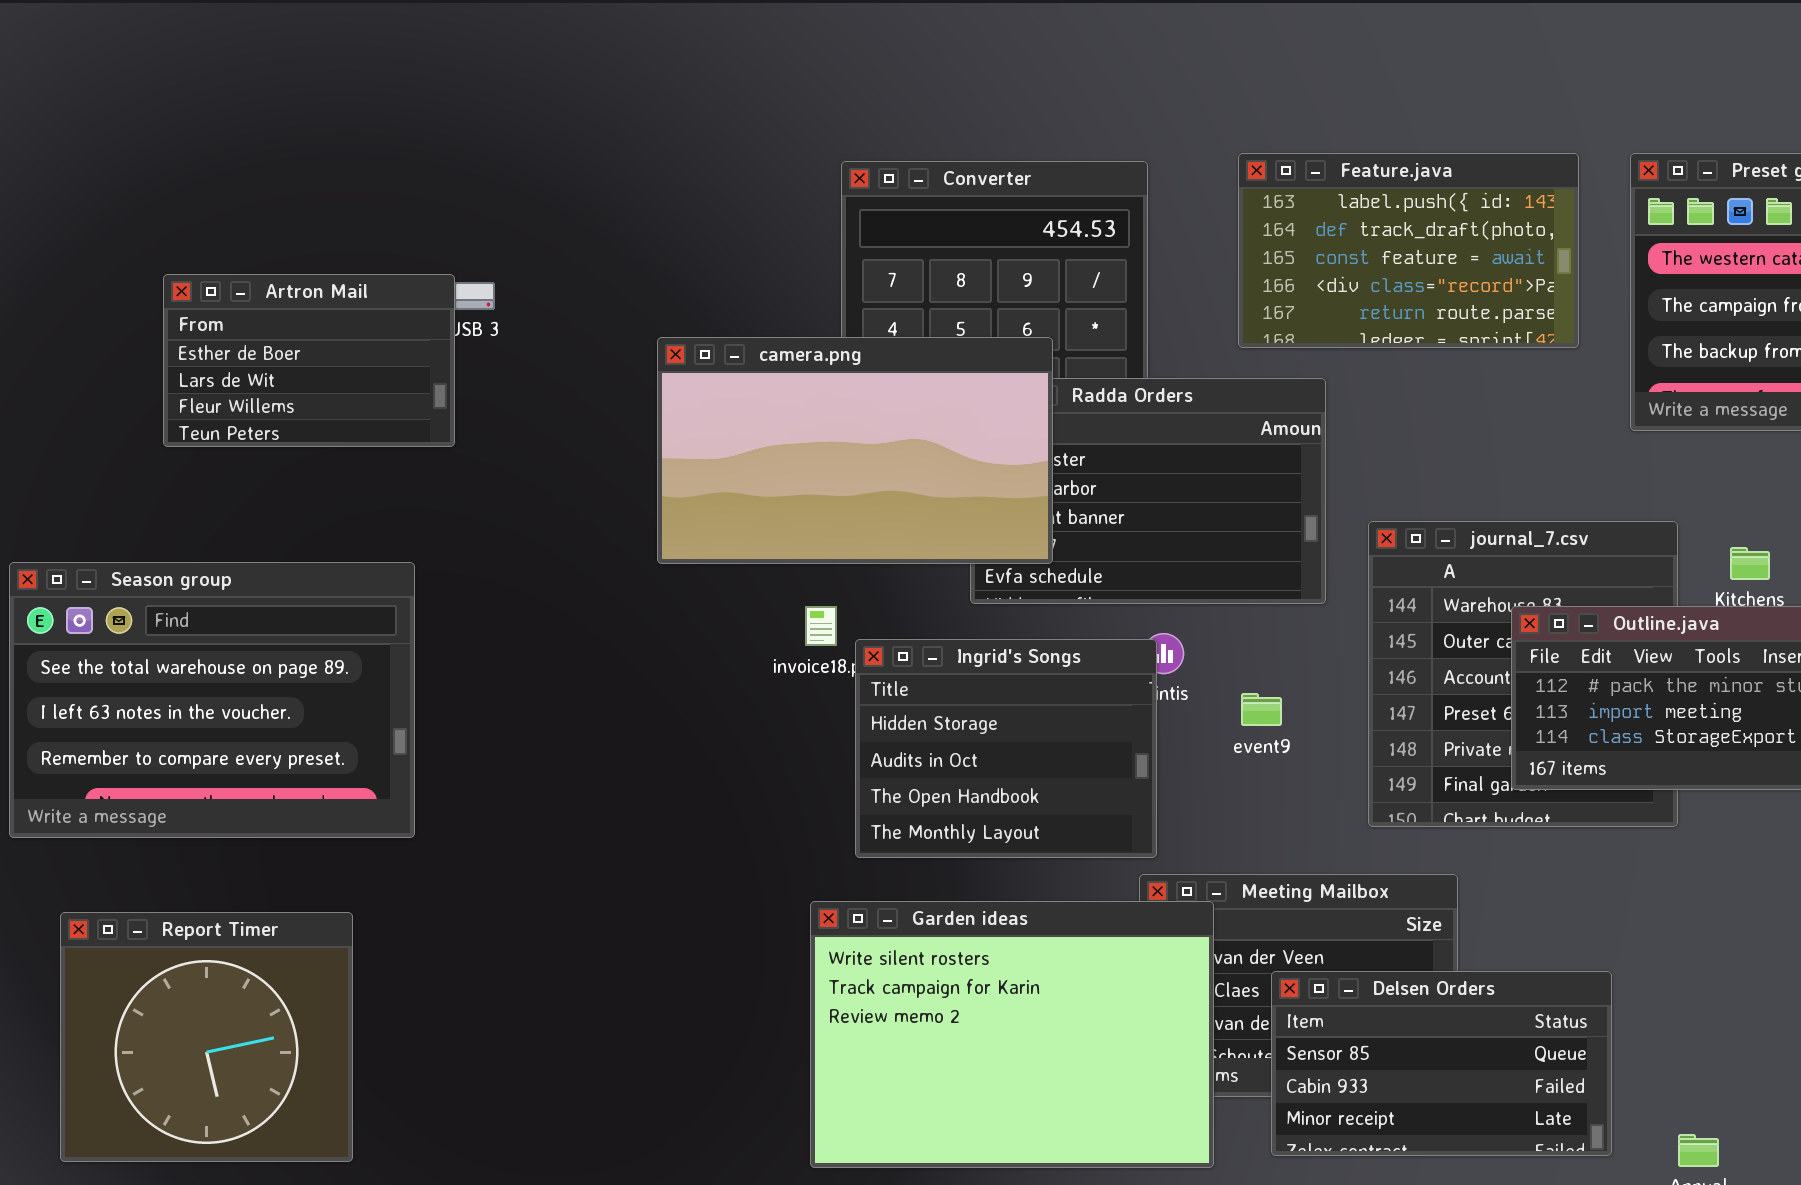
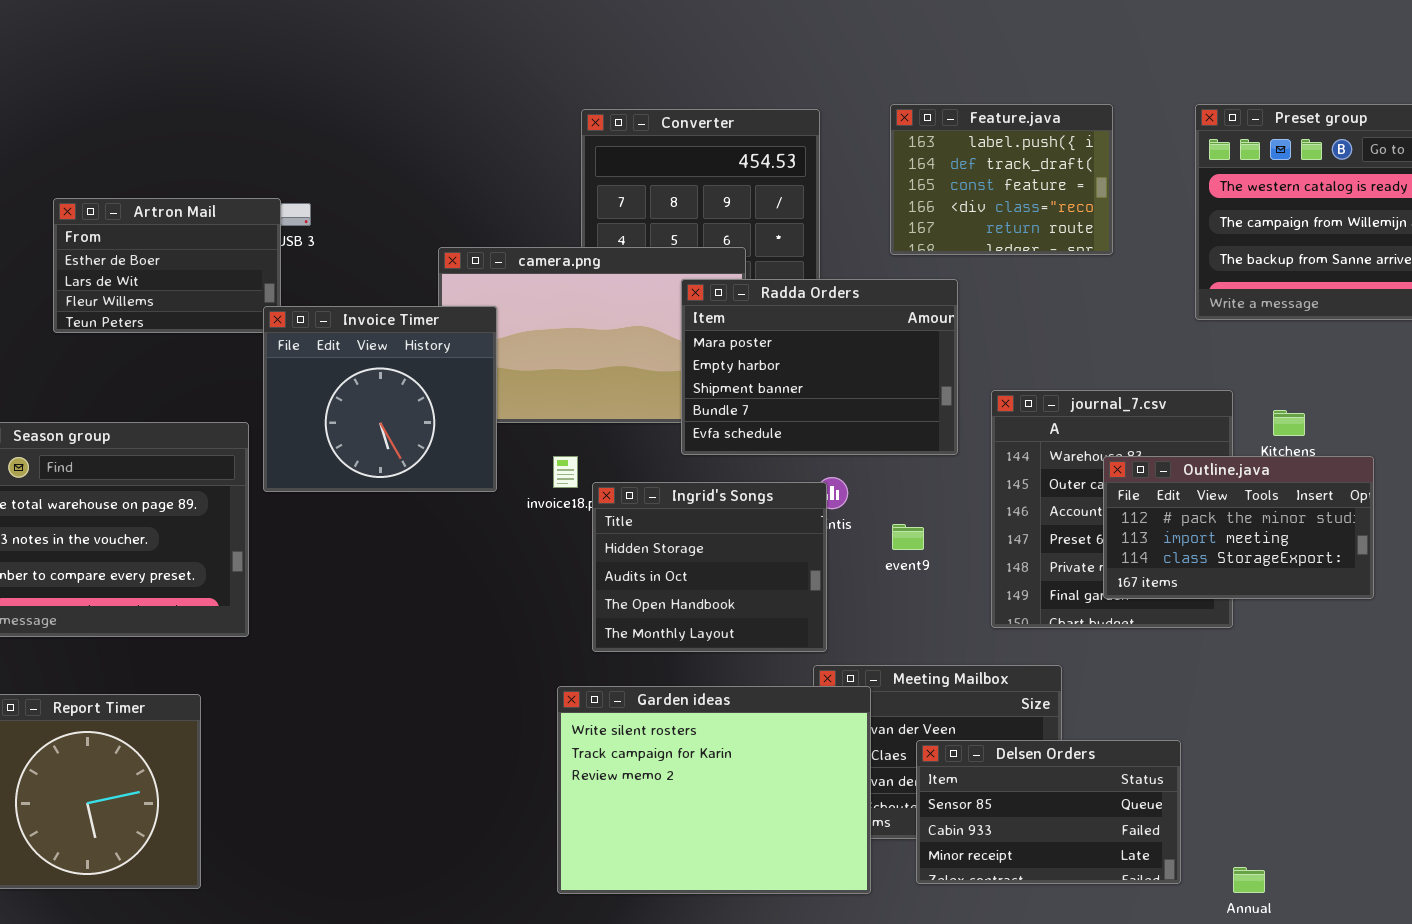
Feature.java: [1238,153,1579,348] -> [890,104,1113,255], resized
Radda Orders: [970,378,1326,604] -> [681,279,958,455], raised
Invoice Timer: none -> [263,306,497,492], opened

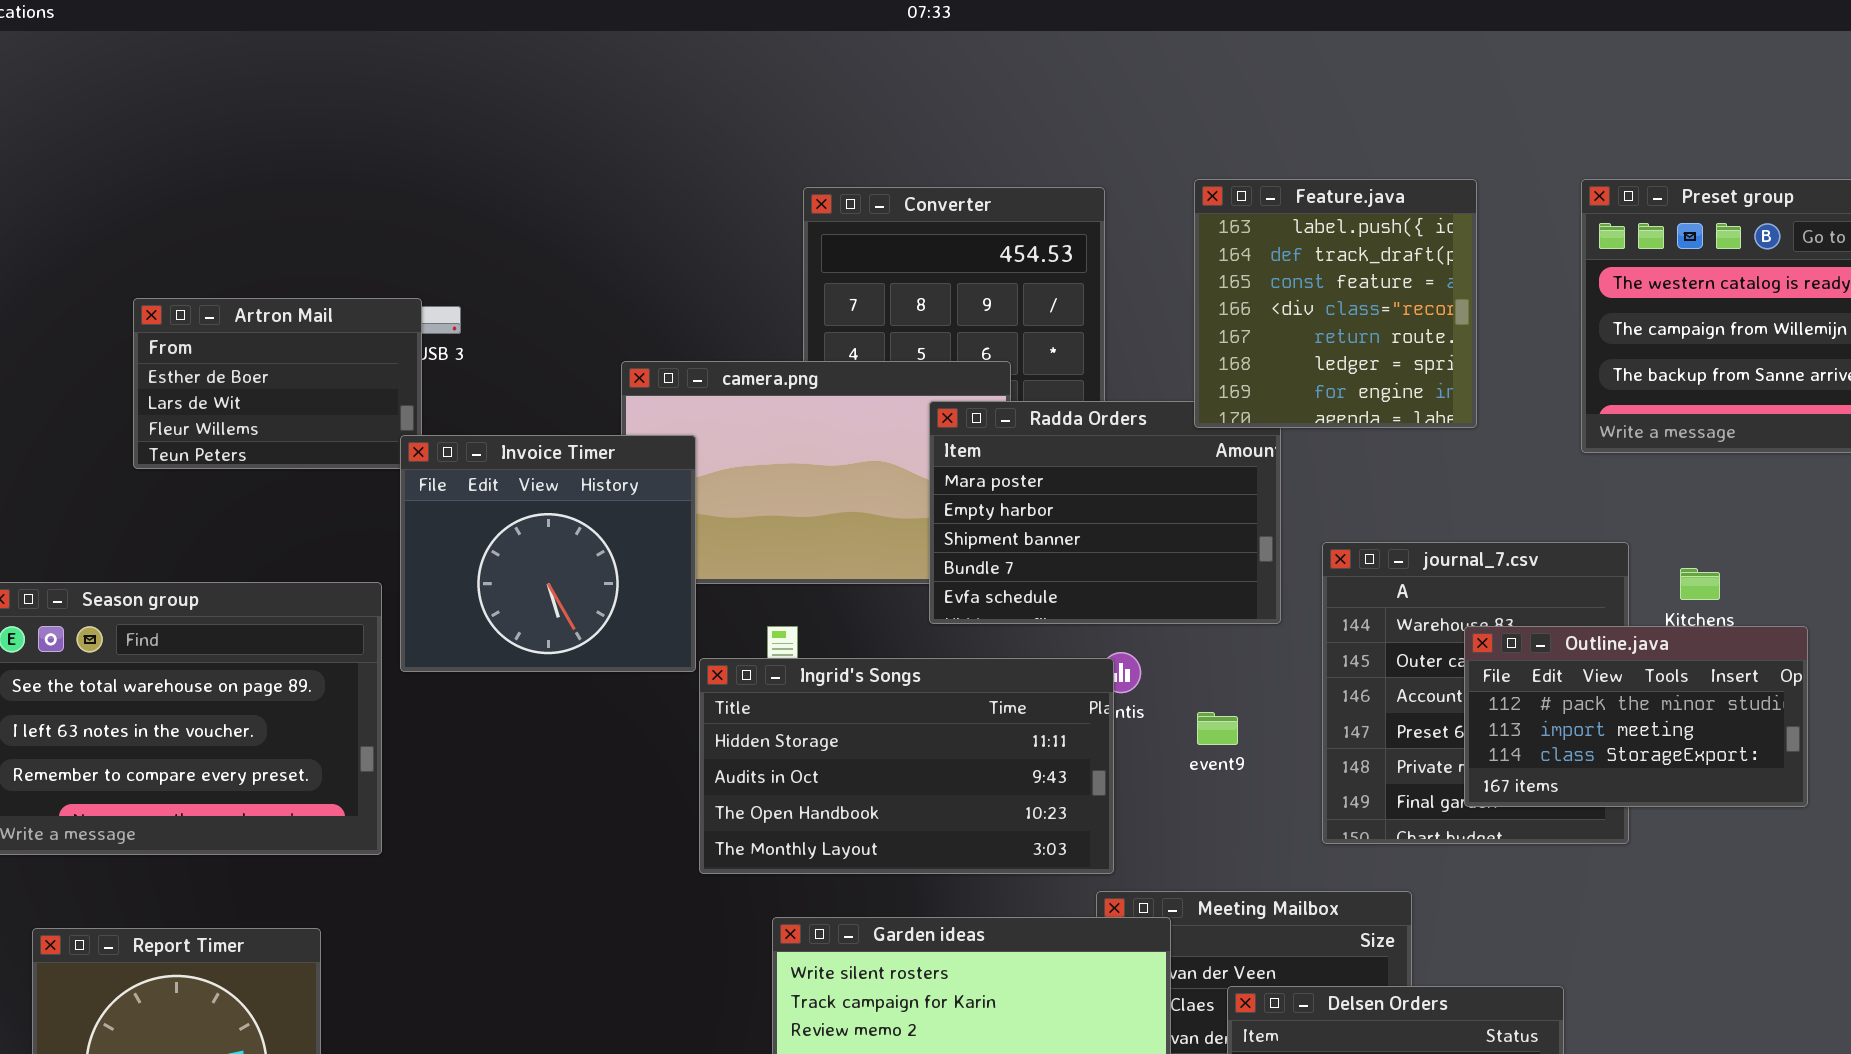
Feature.java: [890,104,1113,255] -> [1194,179,1477,428], resized
Ingrid's Songs: [592,482,827,652] -> [699,658,1114,874], resized

